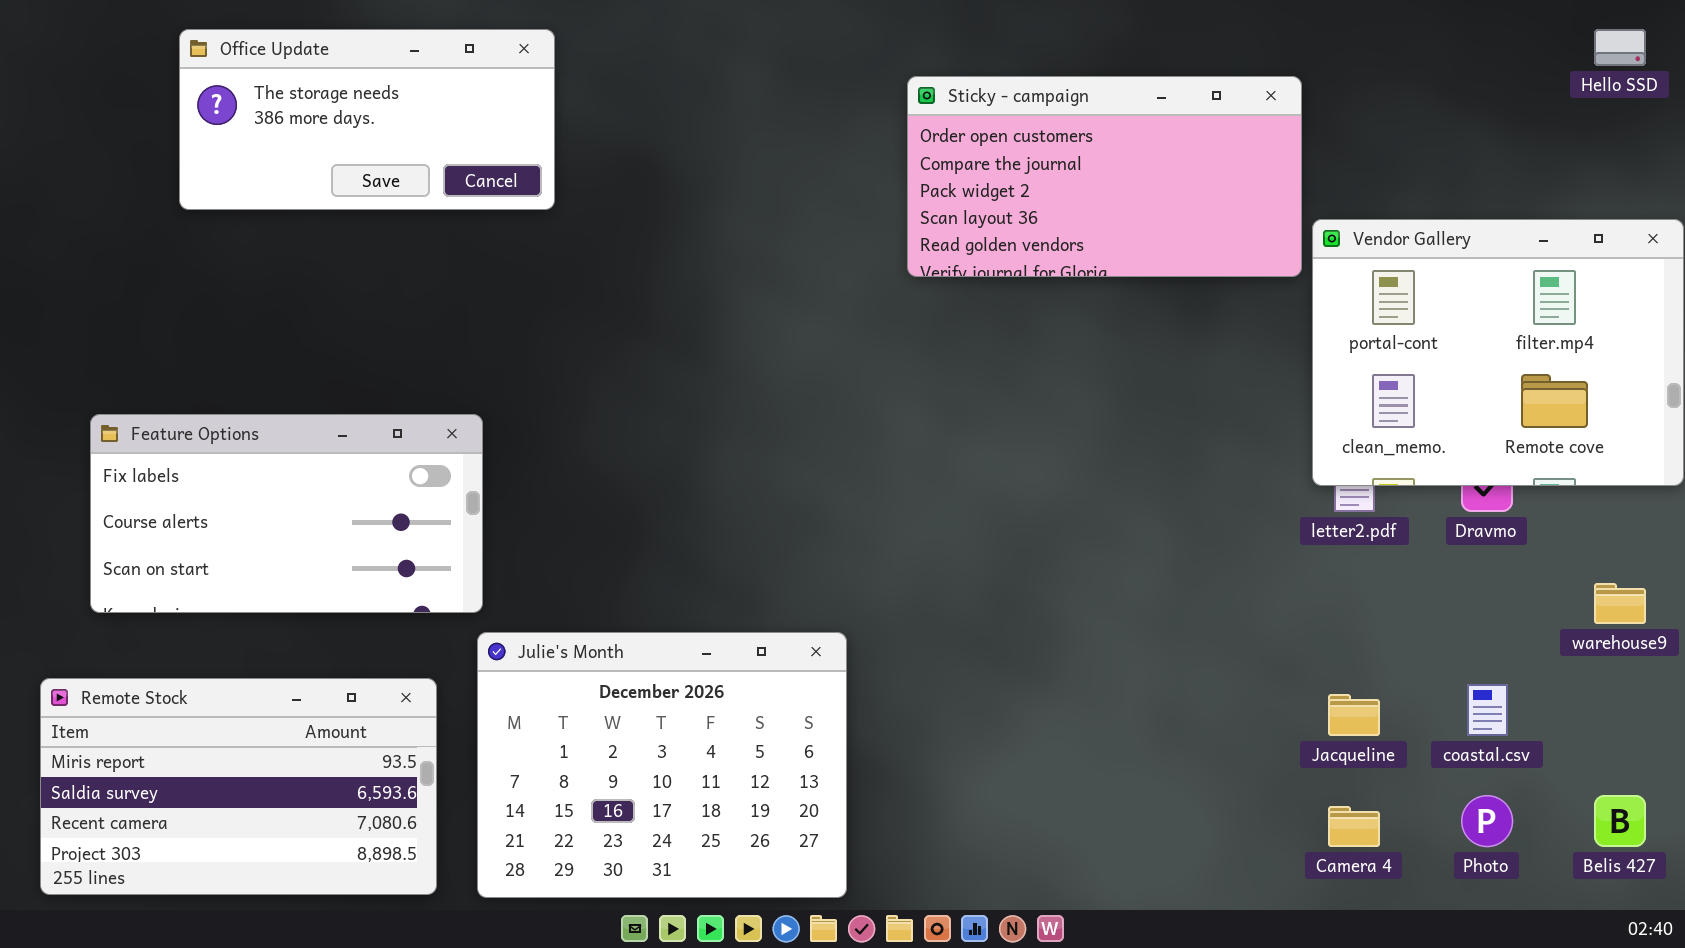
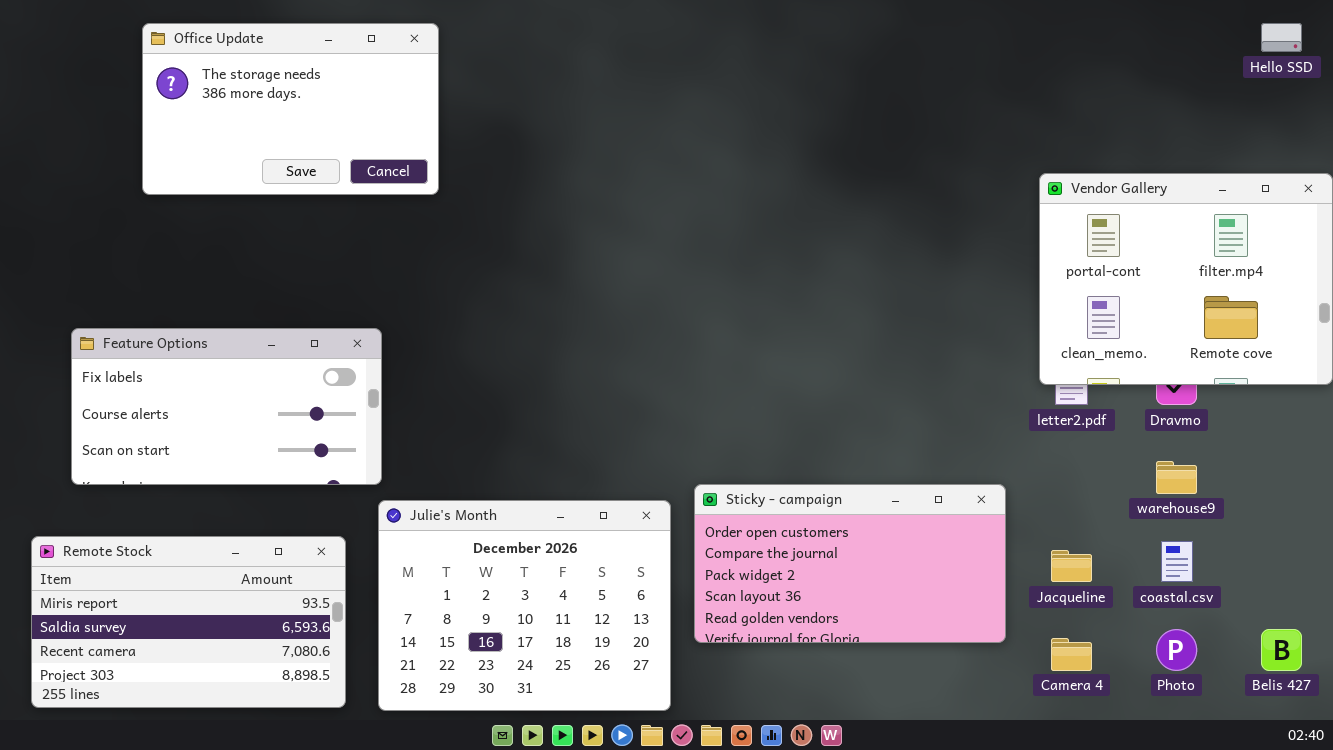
Office Update: [179,29,555,210] -> [142,23,439,195], resized
Sticky - campaign: [907,76,1302,277] -> [694,484,1006,643], moved
warehouse9: [1594,583,1646,624] -> [1156,461,1197,494], moved

